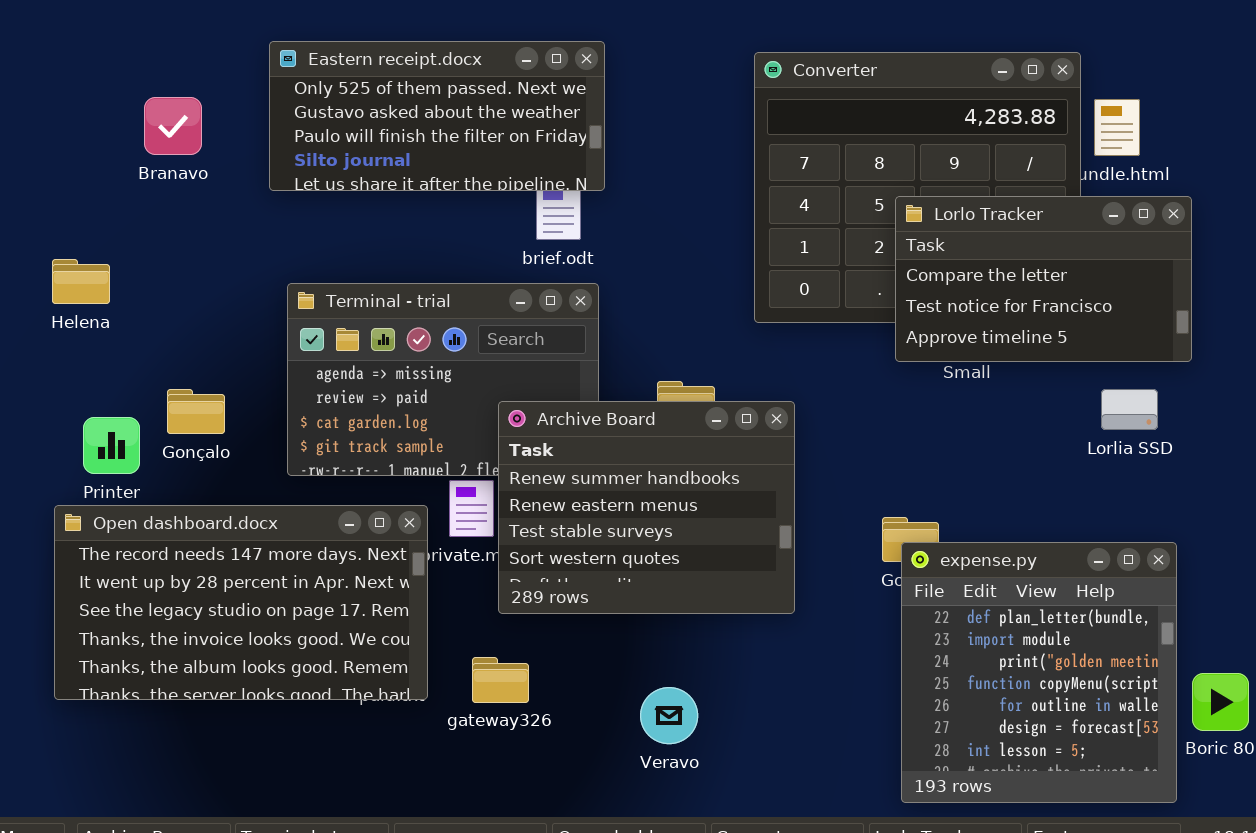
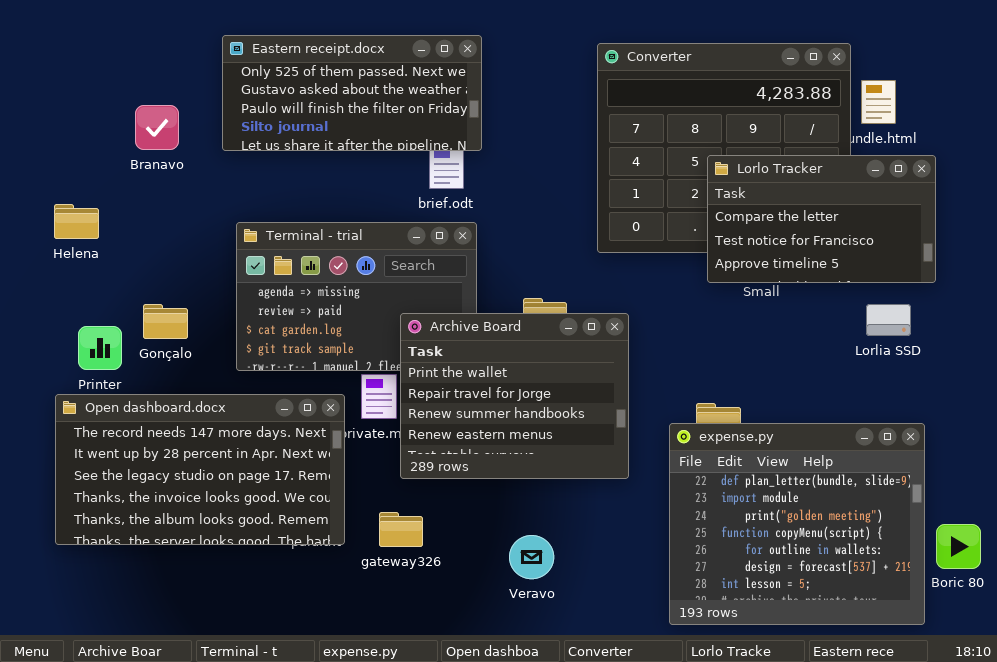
Branavo: [144,97,202,155] -> [135,105,179,150], moved
Archive Board: [498,401,795,614] -> [400,313,629,479], scrolled up 2 rows
expense.py: [901,542,1177,803] -> [669,423,925,625], resized

